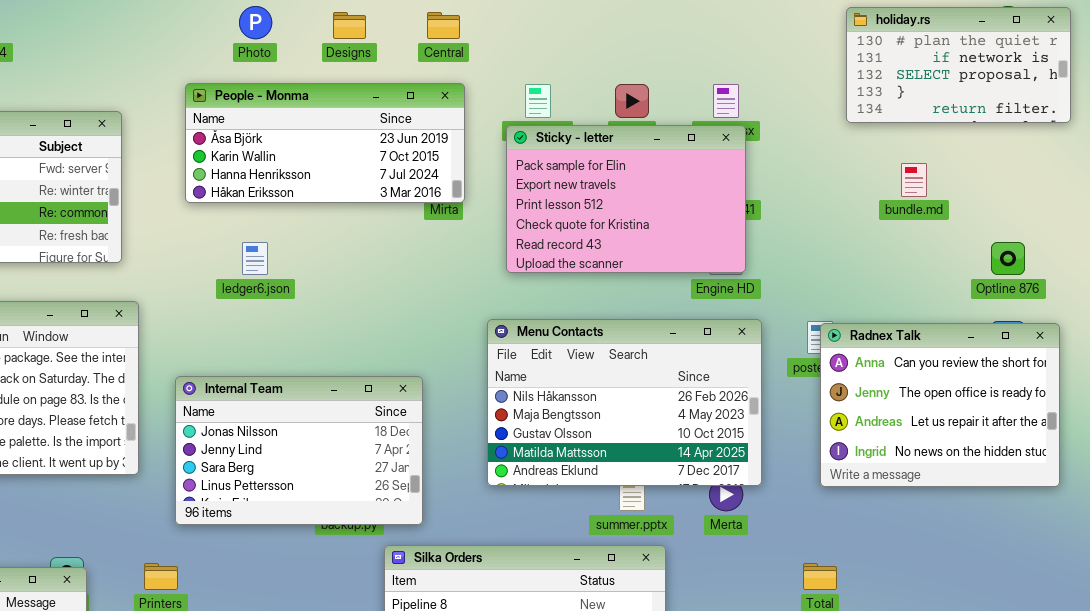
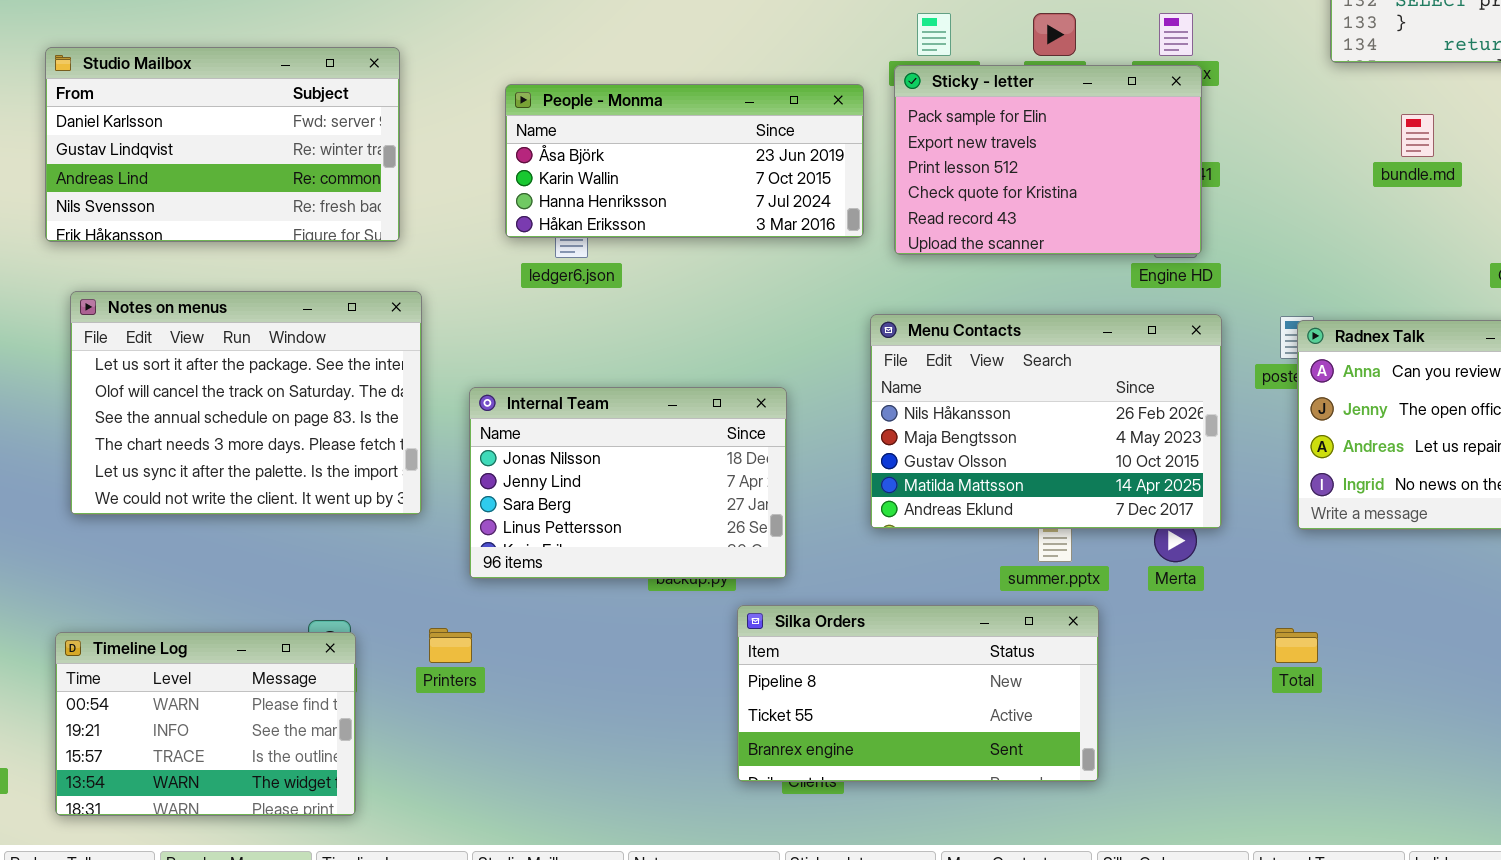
People - Monma: [185,83,465,203] -> [505,84,864,238], moved

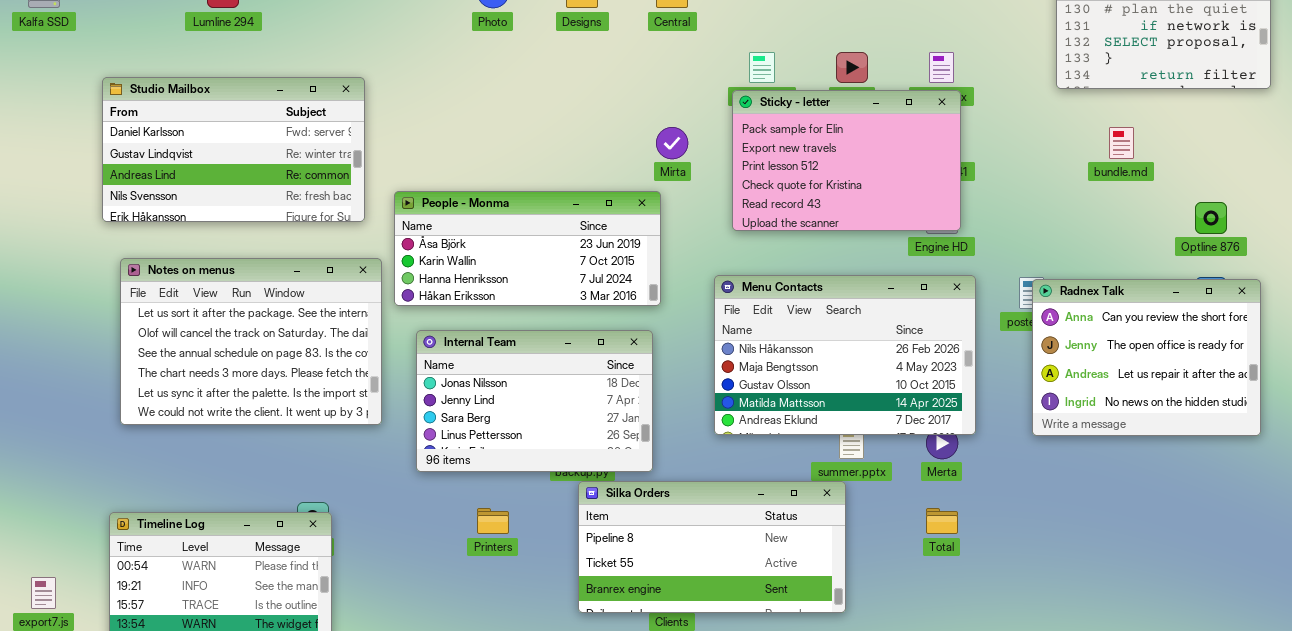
People - Monma: [505,84,864,238] -> [394,191,661,306], moved
Silka Orders: [737,605,1099,782] -> [578,481,846,613], moved
Printers: [429,628,472,663] -> [477,508,509,534], moved
Total: [1275,628,1318,663] -> [926,508,958,534], moved

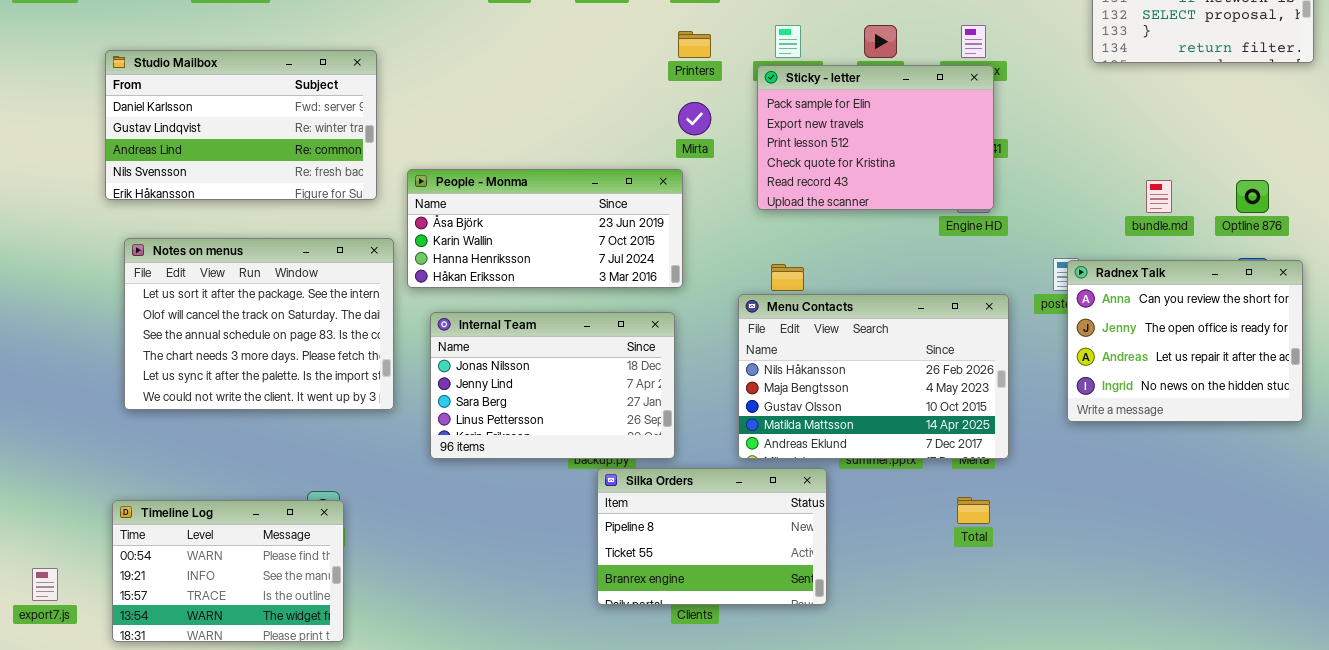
bundle.md: [1109,127,1134,159] -> [1146,180,1172,213], moved
Menu Contacts: [714,275,976,435] -> [738,294,1009,459], moved
Silka Orders: [578,481,846,613] -> [597,468,827,605], resized
Printers: [477,508,509,534] -> [678,31,711,58], moved

